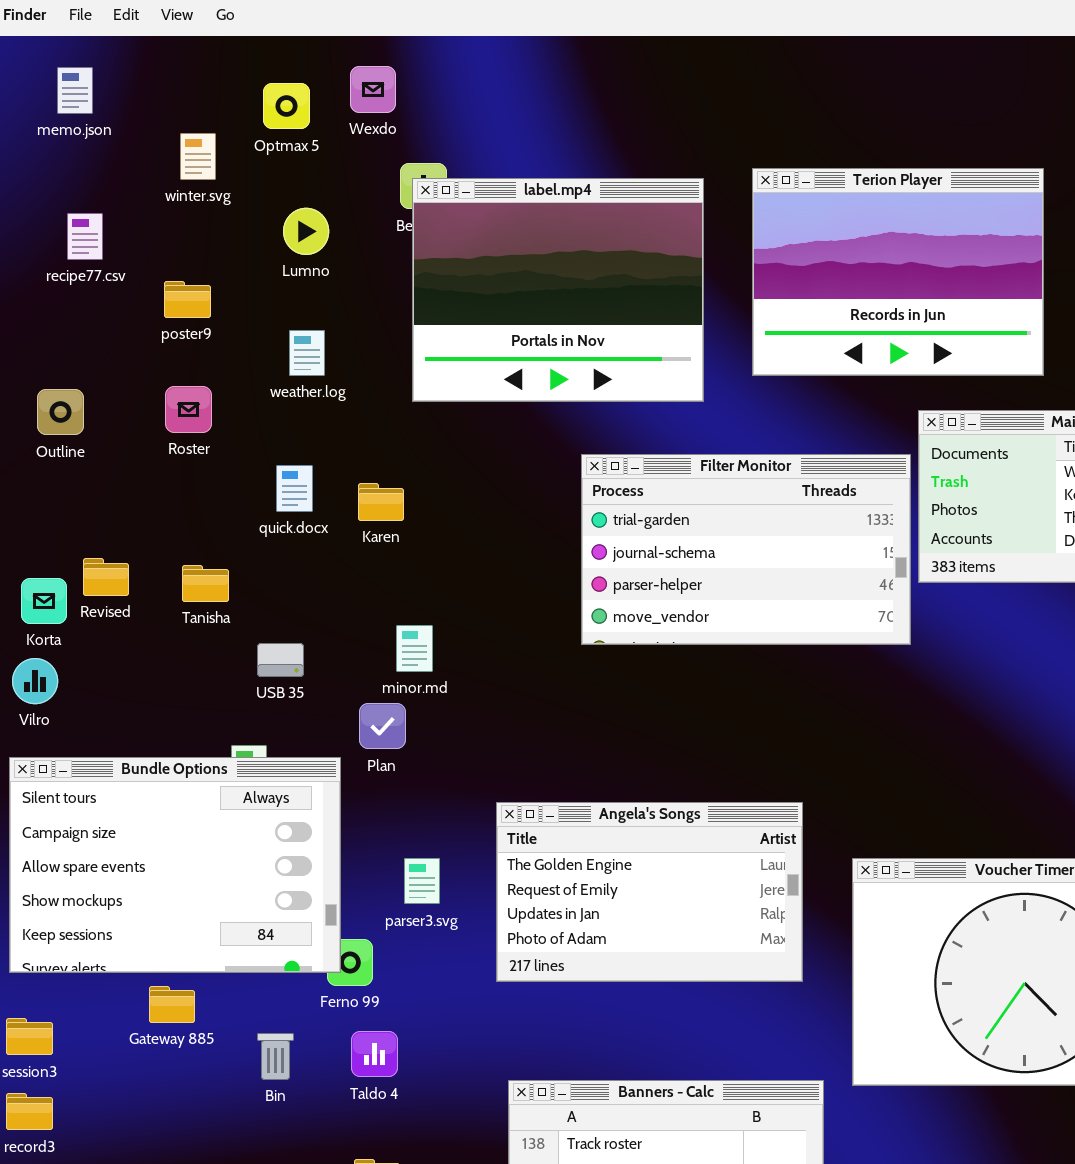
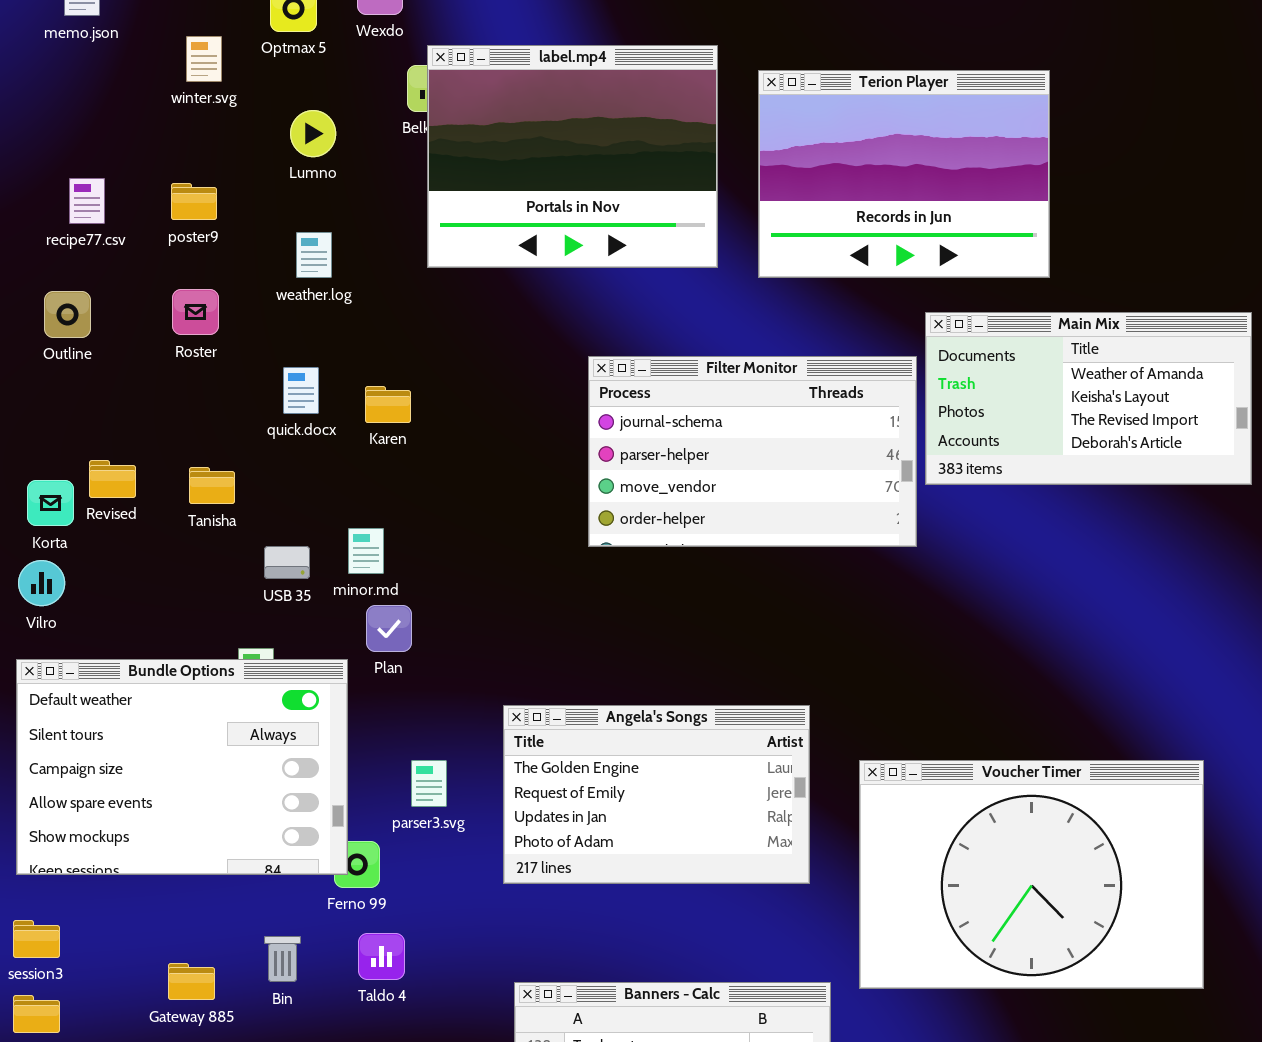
label.mp4: [412,178,704,402] -> [427,45,718,268], moved
recipe77.csv: [67,213,103,260] -> [69,178,105,224], moved
Filter Monitor: [581,454,911,645] -> [588,356,917,547], scrolled down 1 row
minor.md: [396,625,433,672] -> [348,528,384,574], moved
Bundle Options: [9,757,341,973] -> [16,659,348,875], scrolled up 1 row
Gateway 885: [149,986,195,1023] -> [168,963,215,1000], moved

